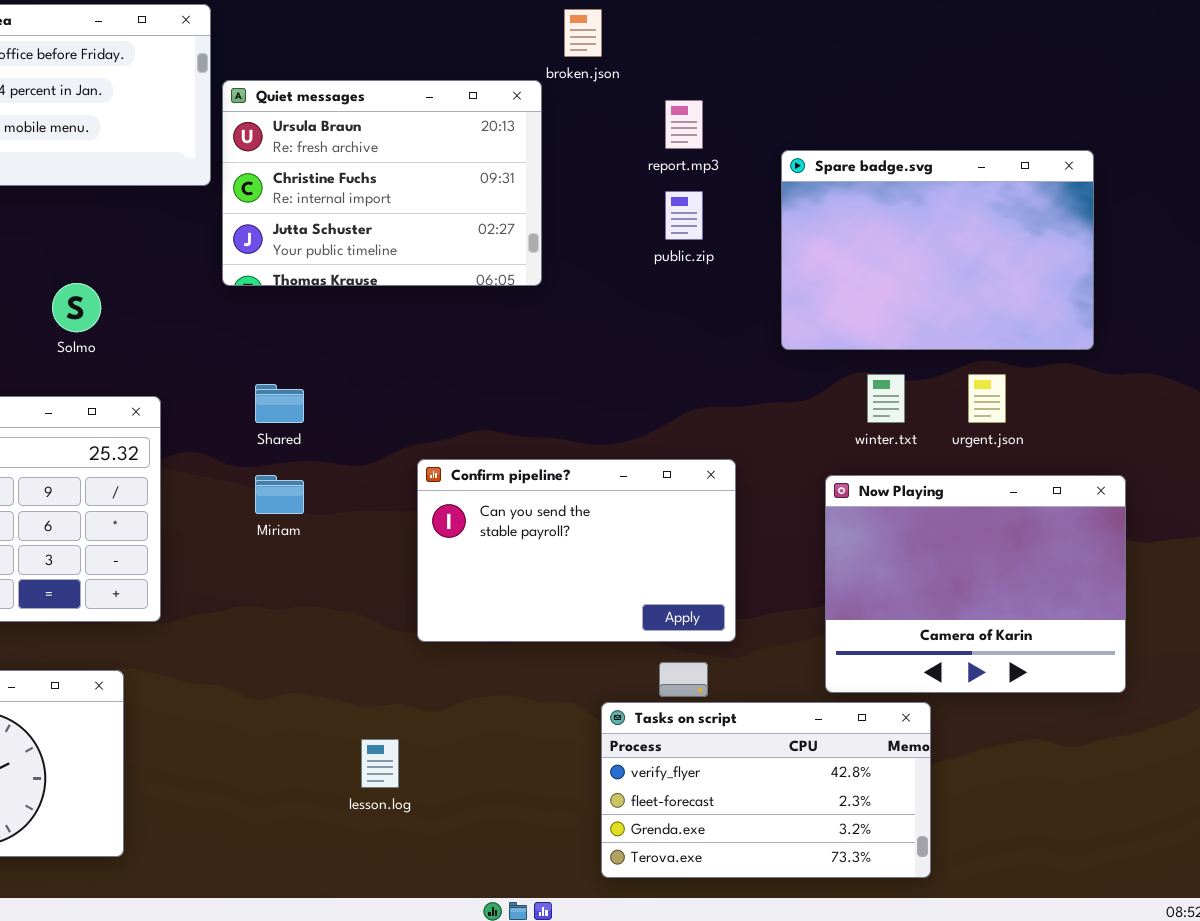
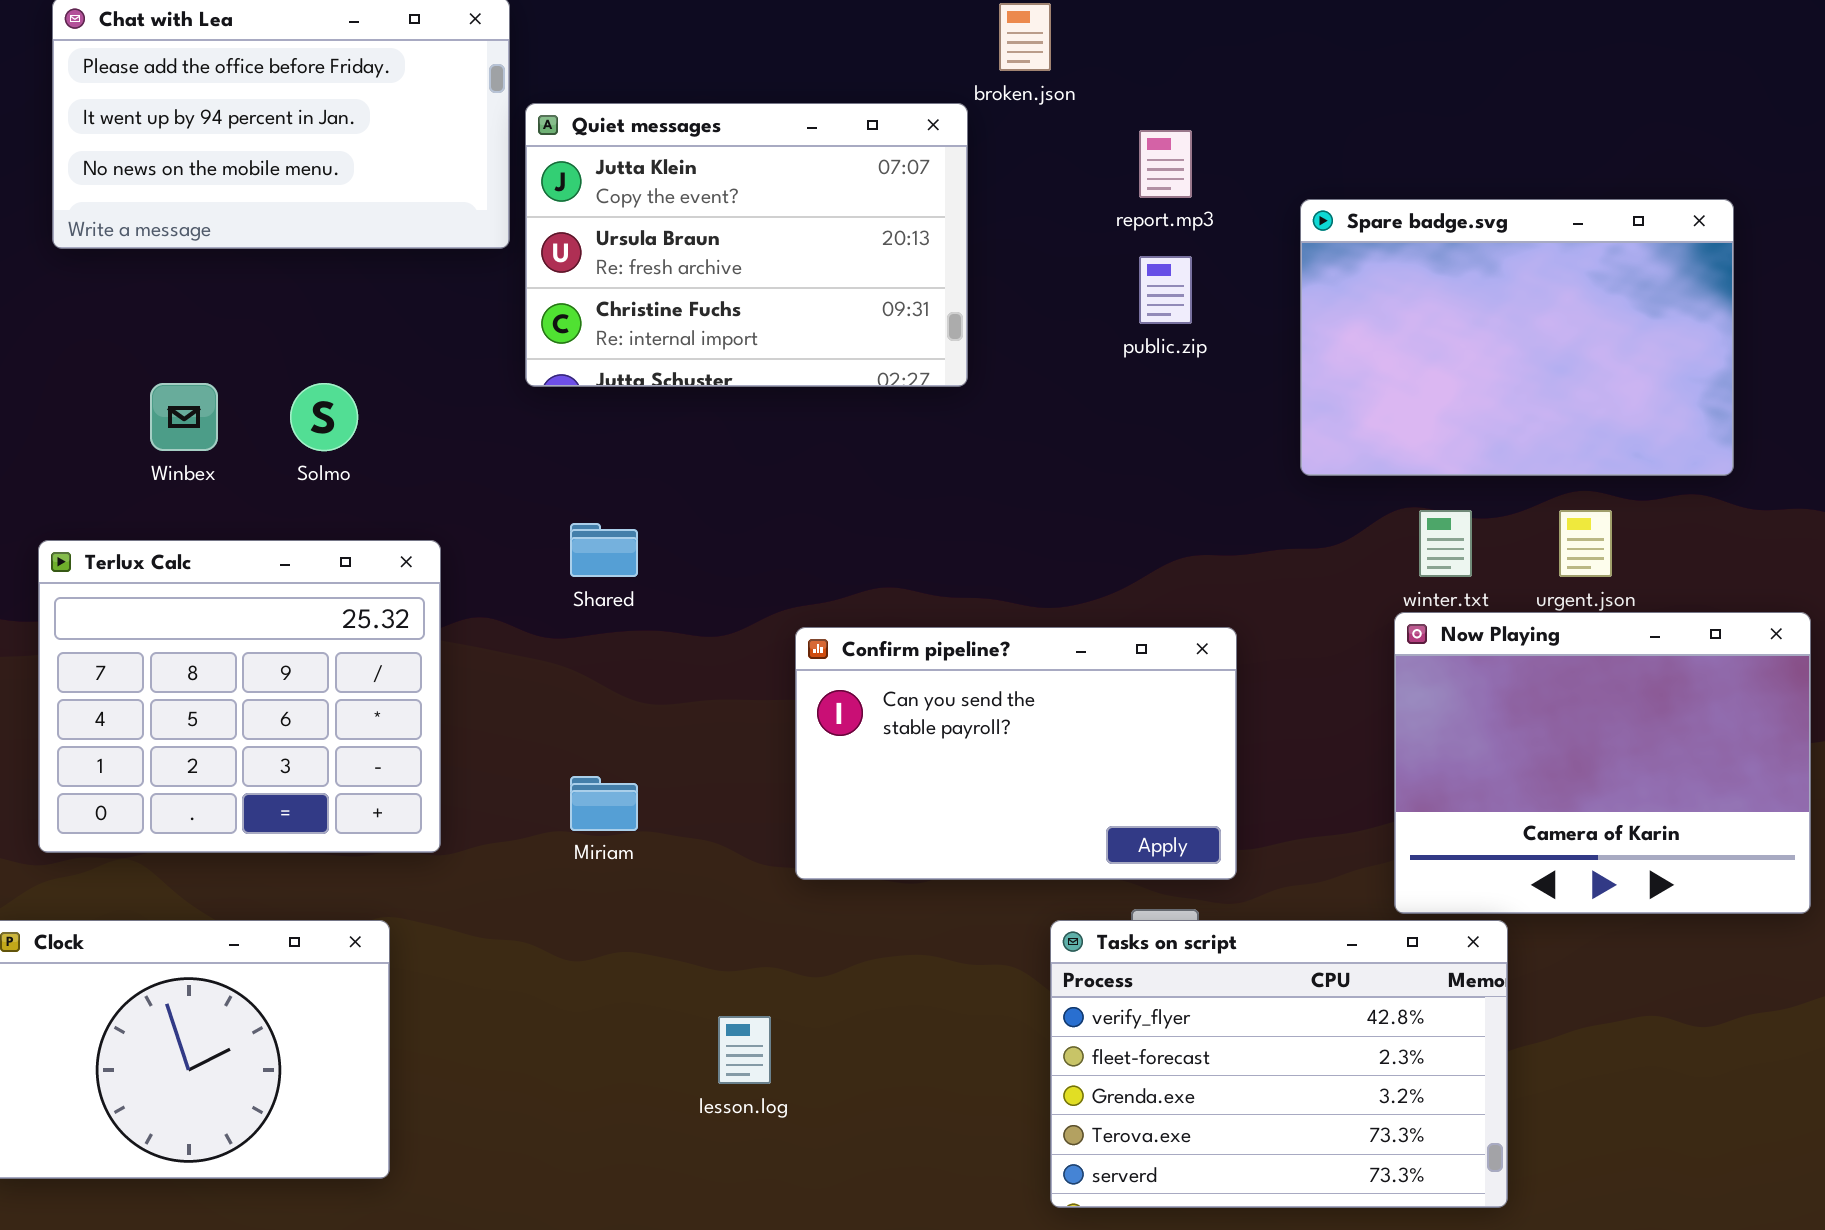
Quiet messages: [222,80,542,286] -> [525,103,968,387], scrolled up 1 row
Miriam: [255,475,304,514] -> [570,776,638,831], moved
Now Playing: [825,475,1126,693] -> [1394,612,1811,914], moved
Tasks on script: [601,702,931,878] -> [1050,920,1508,1208], resized

